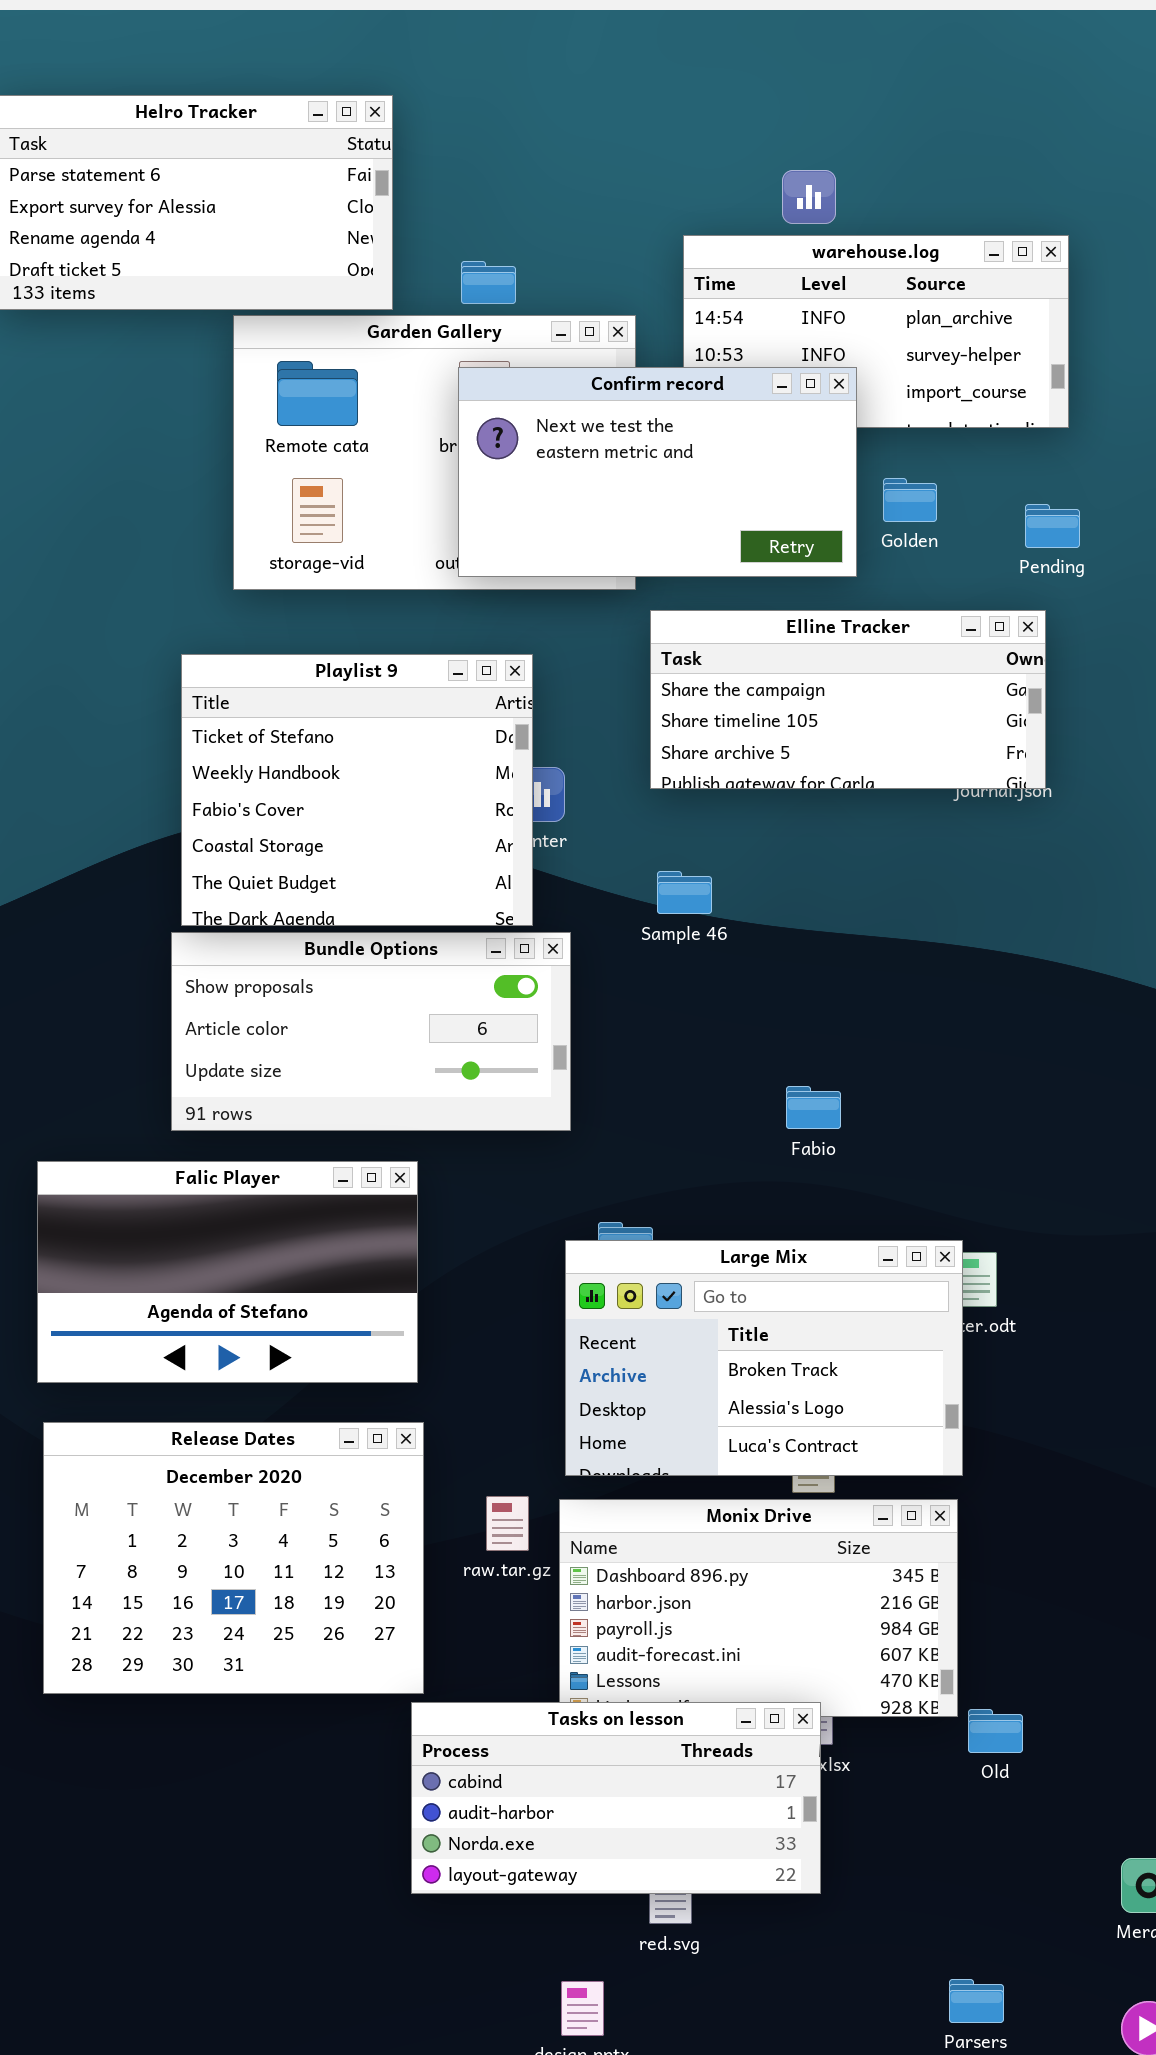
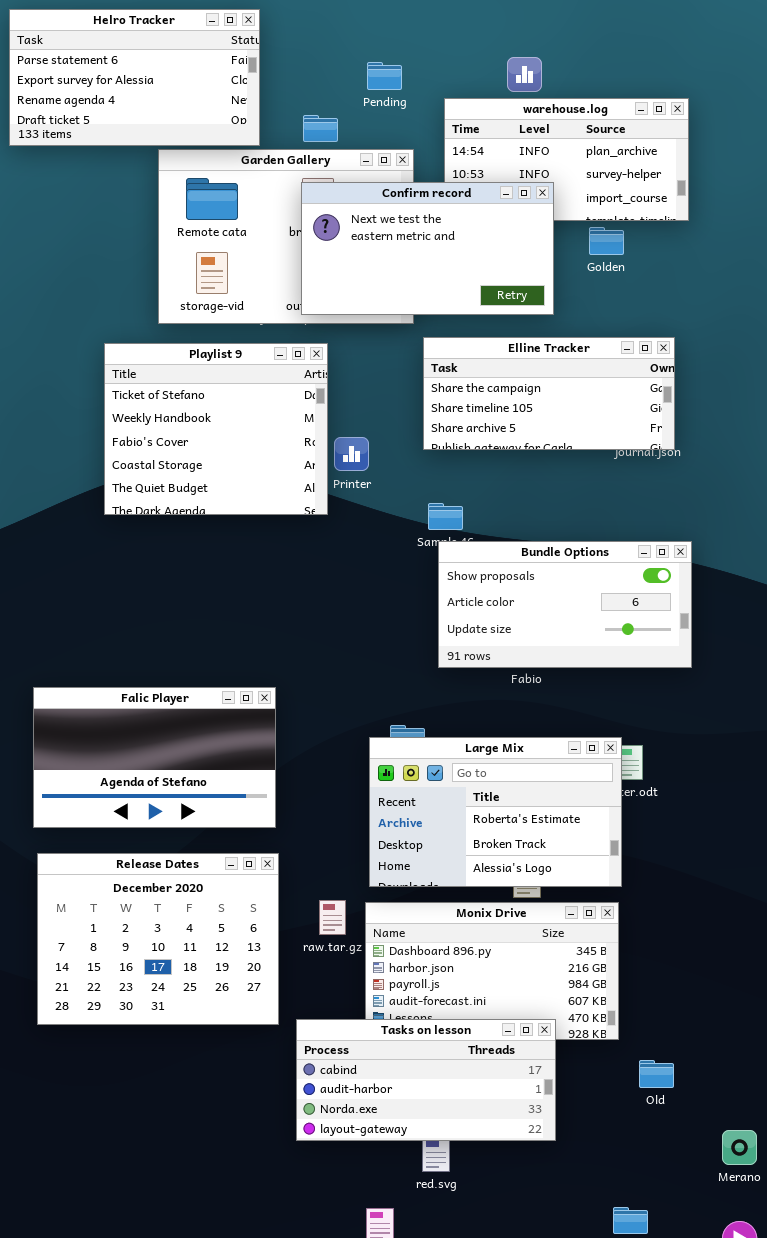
Golden: [883,478,937,522] -> [589,227,624,255], moved
Pending: [1025,504,1080,548] -> [367,62,402,90], moved
Playlist 9: [181,654,533,926] -> [104,343,328,515], moved
Bundle Options: [171,932,571,1131] -> [438,541,692,668], moved
Large Mix: [565,1240,963,1476] -> [369,737,622,887], scrolled up 1 row
Tasks on lesson: [411,1702,821,1894] -> [296,1019,556,1141], moved
Old: [968,1709,1023,1753] -> [639,1060,674,1088], moved

